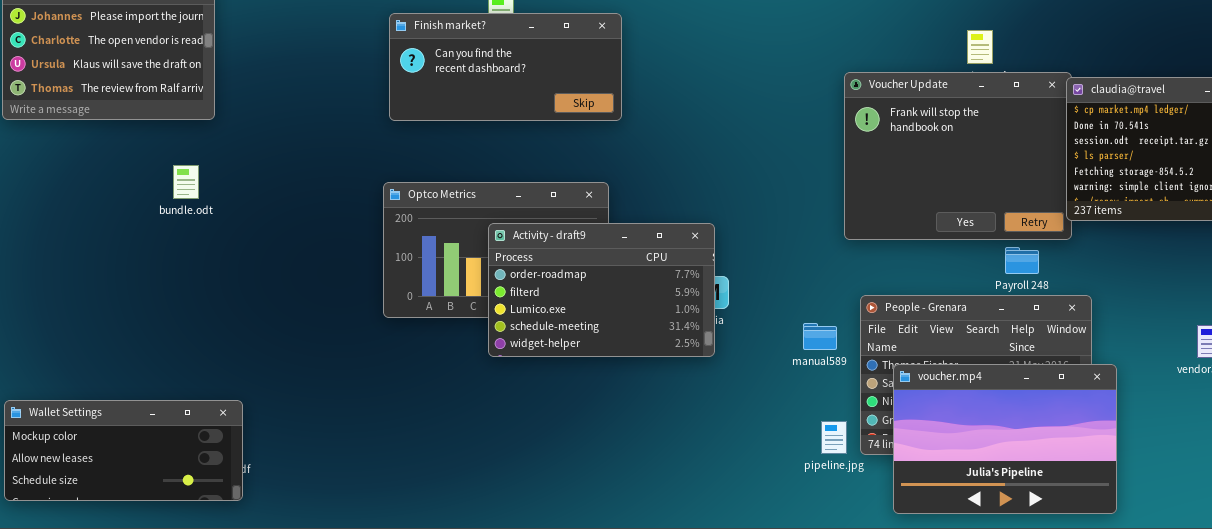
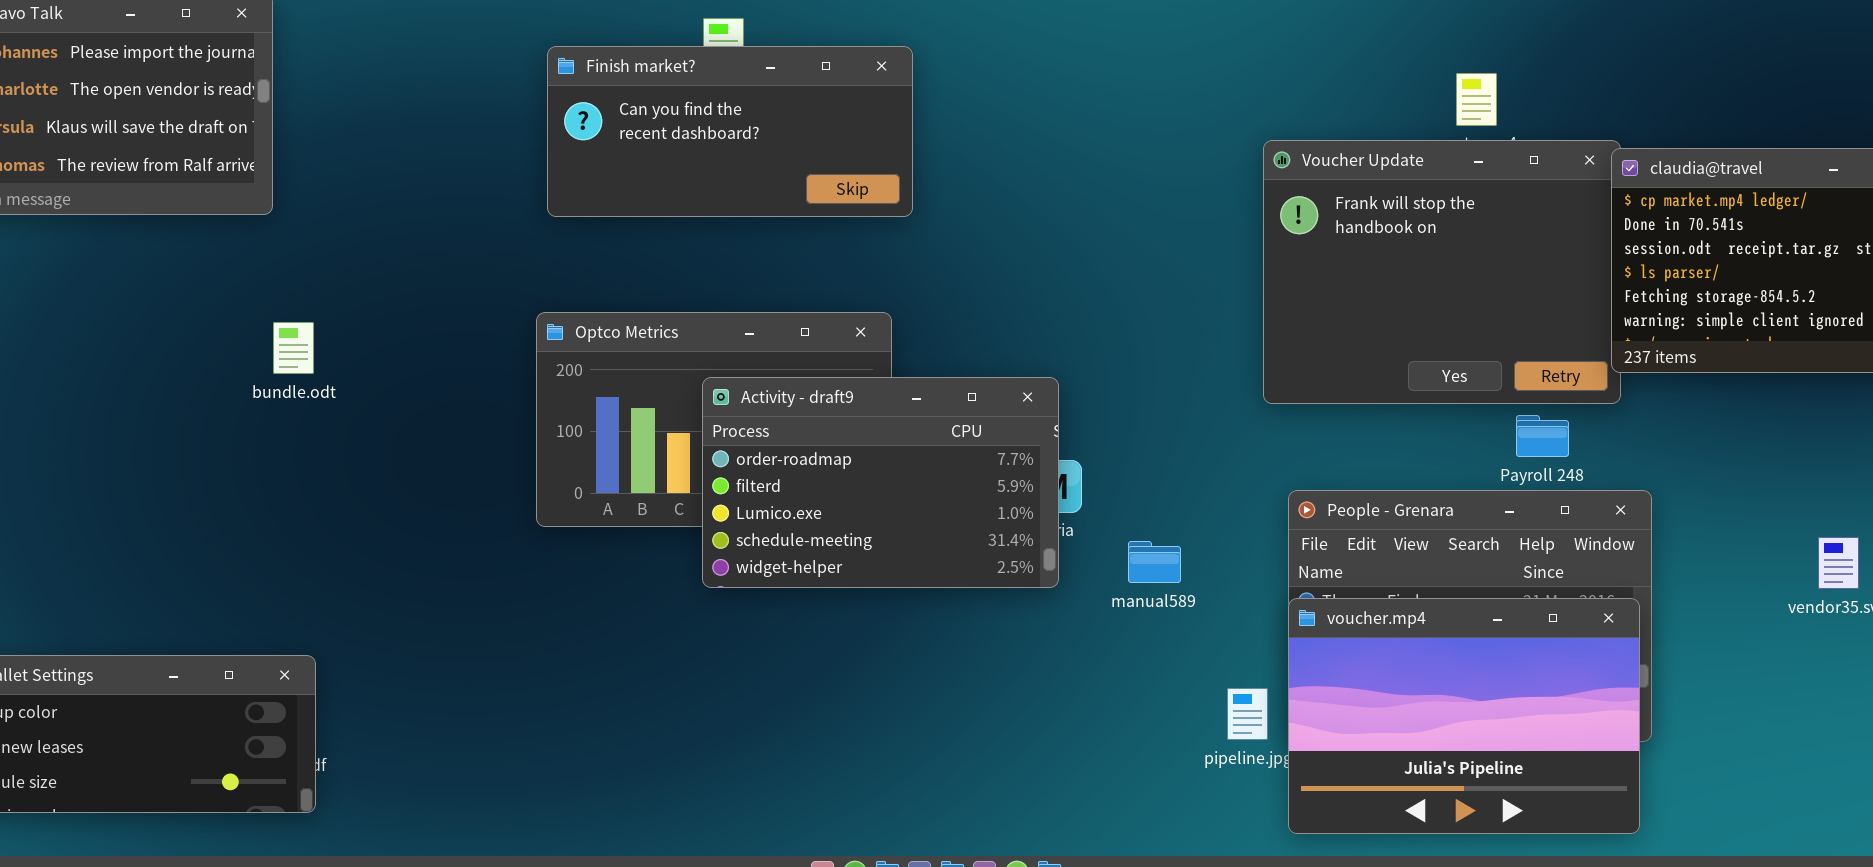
bundle.odt: [173,165,199,199] -> [273,322,314,374], moved
manual589: [803,323,837,350] -> [1128,541,1181,583], moved
voucher.mp4: [893,364,1117,514] -> [1288,598,1640,834], moved

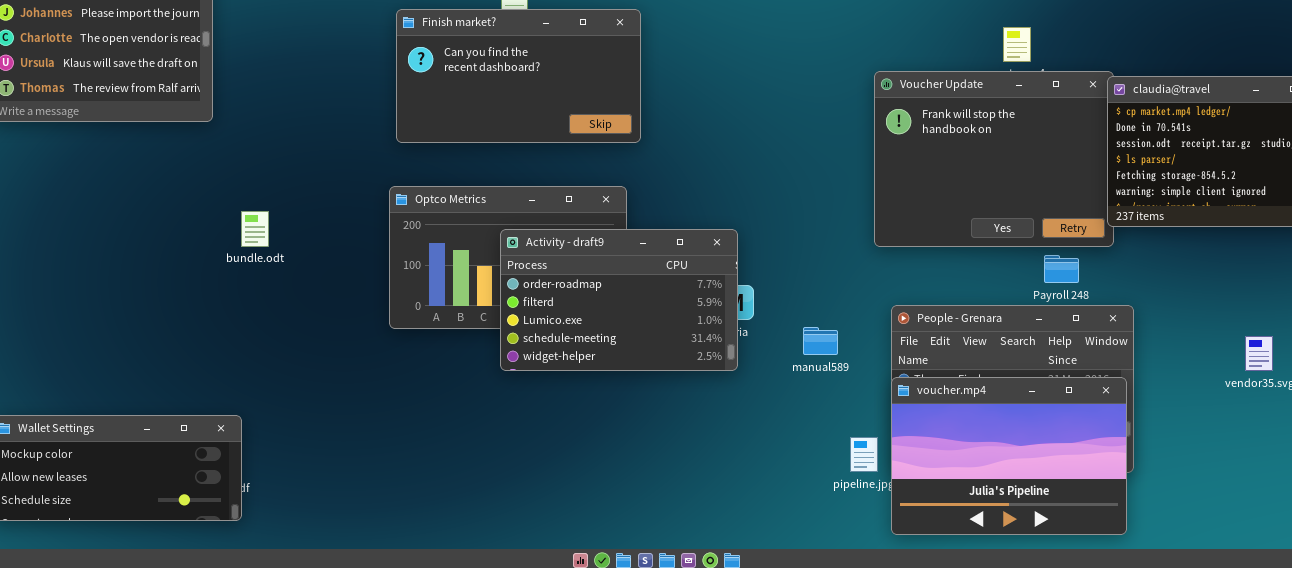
Finish market?: [547,46,913,217] -> [396,9,641,143], resized
bundle.odt: [273,322,314,374] -> [241,211,269,247], moved
manual589: [1128,541,1181,583] -> [803,327,838,355], moved

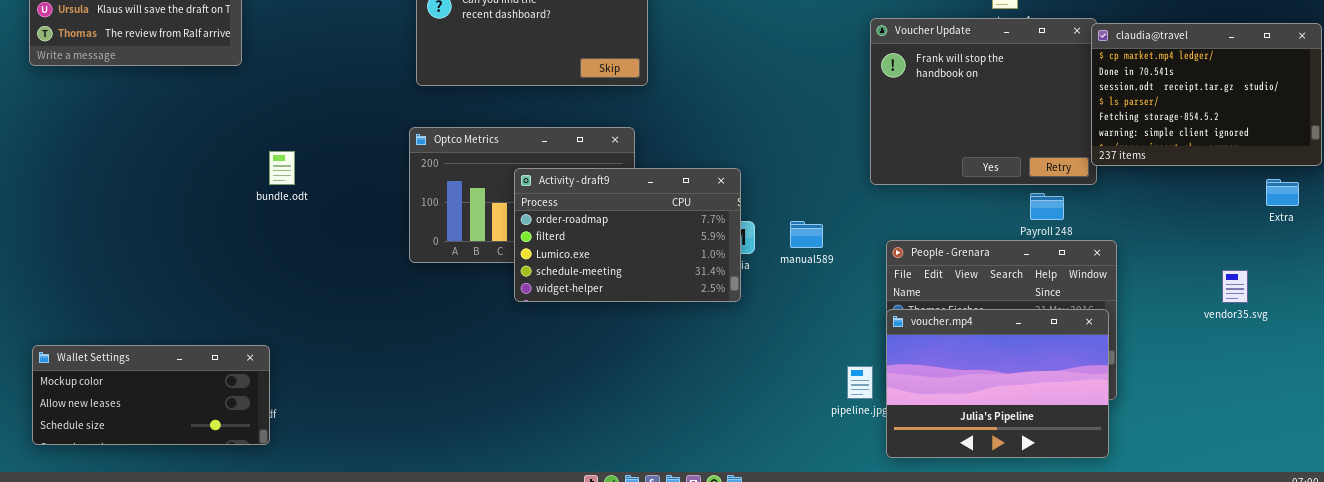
manual589: [803,327,838,355] -> [790,221,823,248], moved

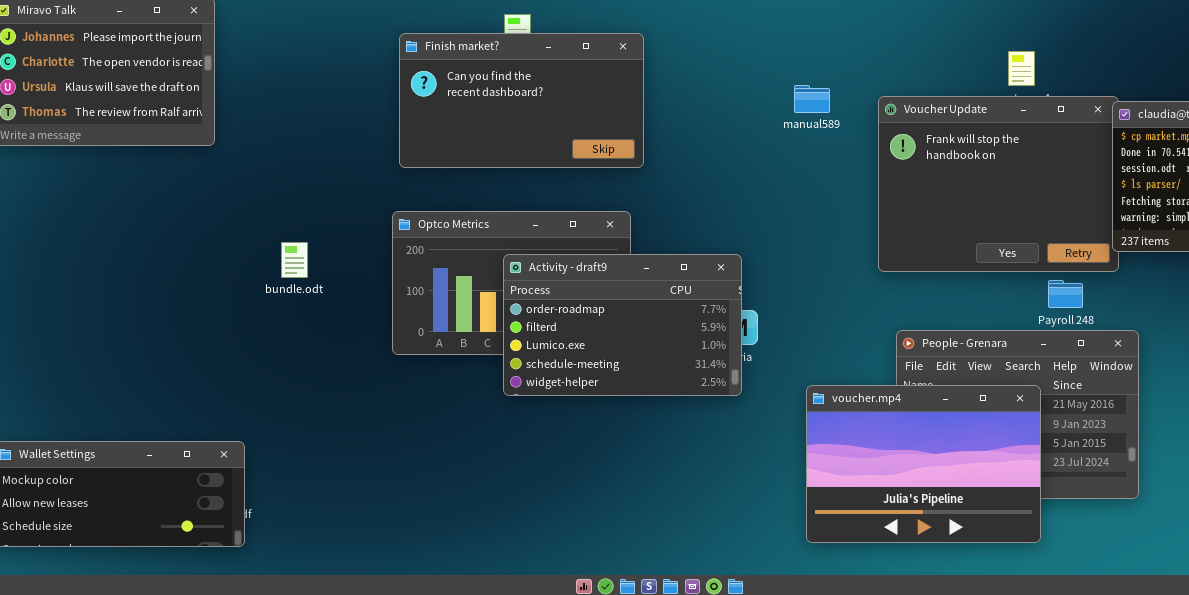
bundle.odt: [269,151,295,185] -> [281,242,308,278], moved
manual589: [790,221,823,248] -> [794,85,830,113], moved
voucher.mp4: [886,309,1109,458] -> [806,385,1041,543], moved

